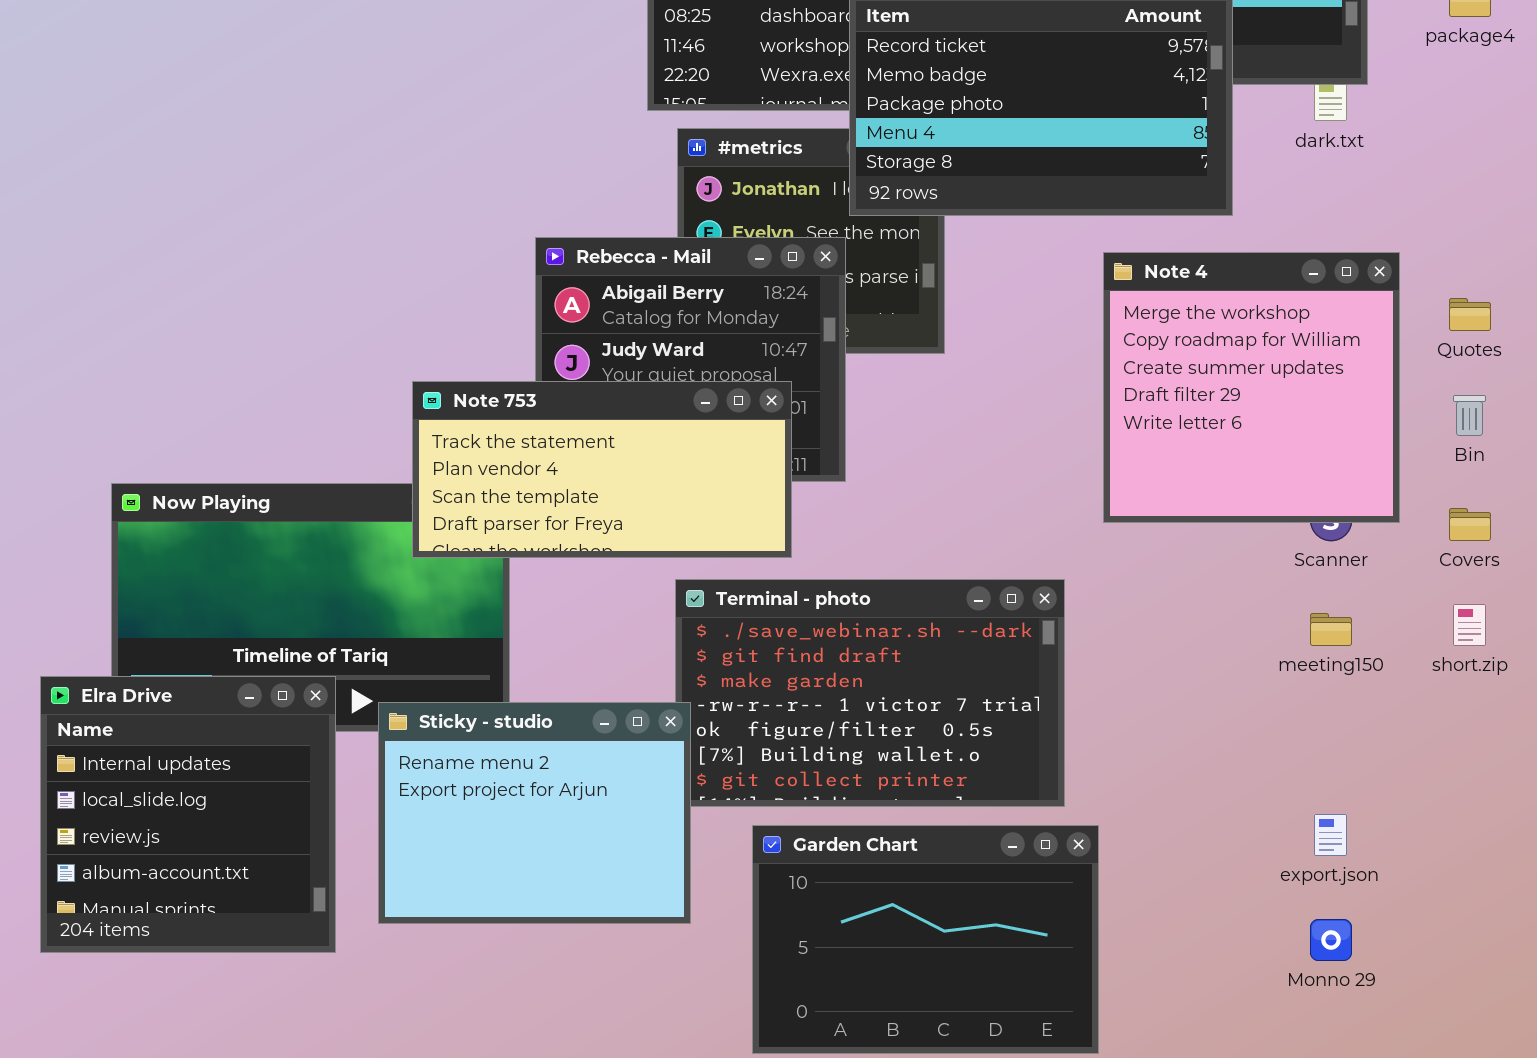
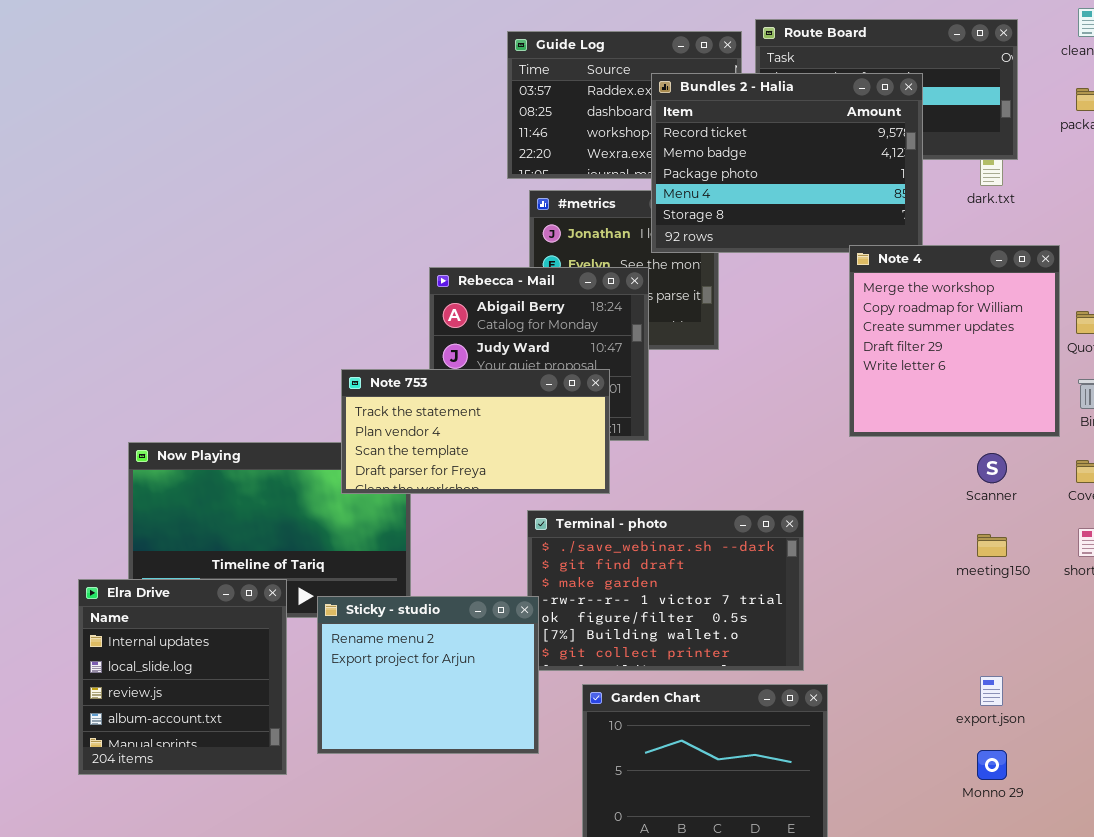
Note 4: [1103,252,1400,523] -> [849,245,1060,437], moved

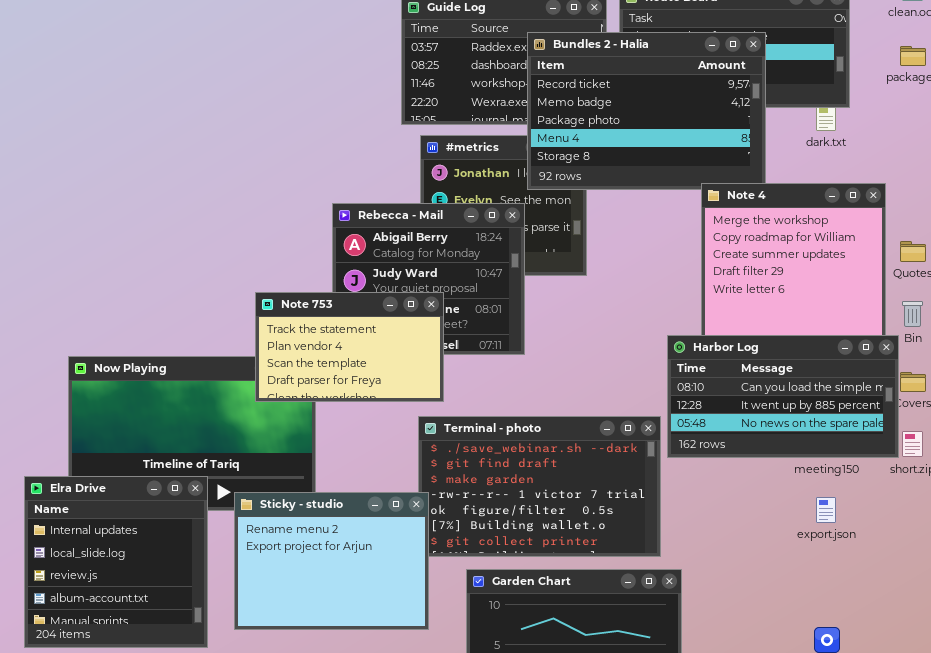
Note 753: [341,369,610,494] -> [255,292,444,402], resized
Harbor Log: none -> [667,335,899,458], opened
export.json: [980,676,1003,706] -> [816,497,836,523], moved

